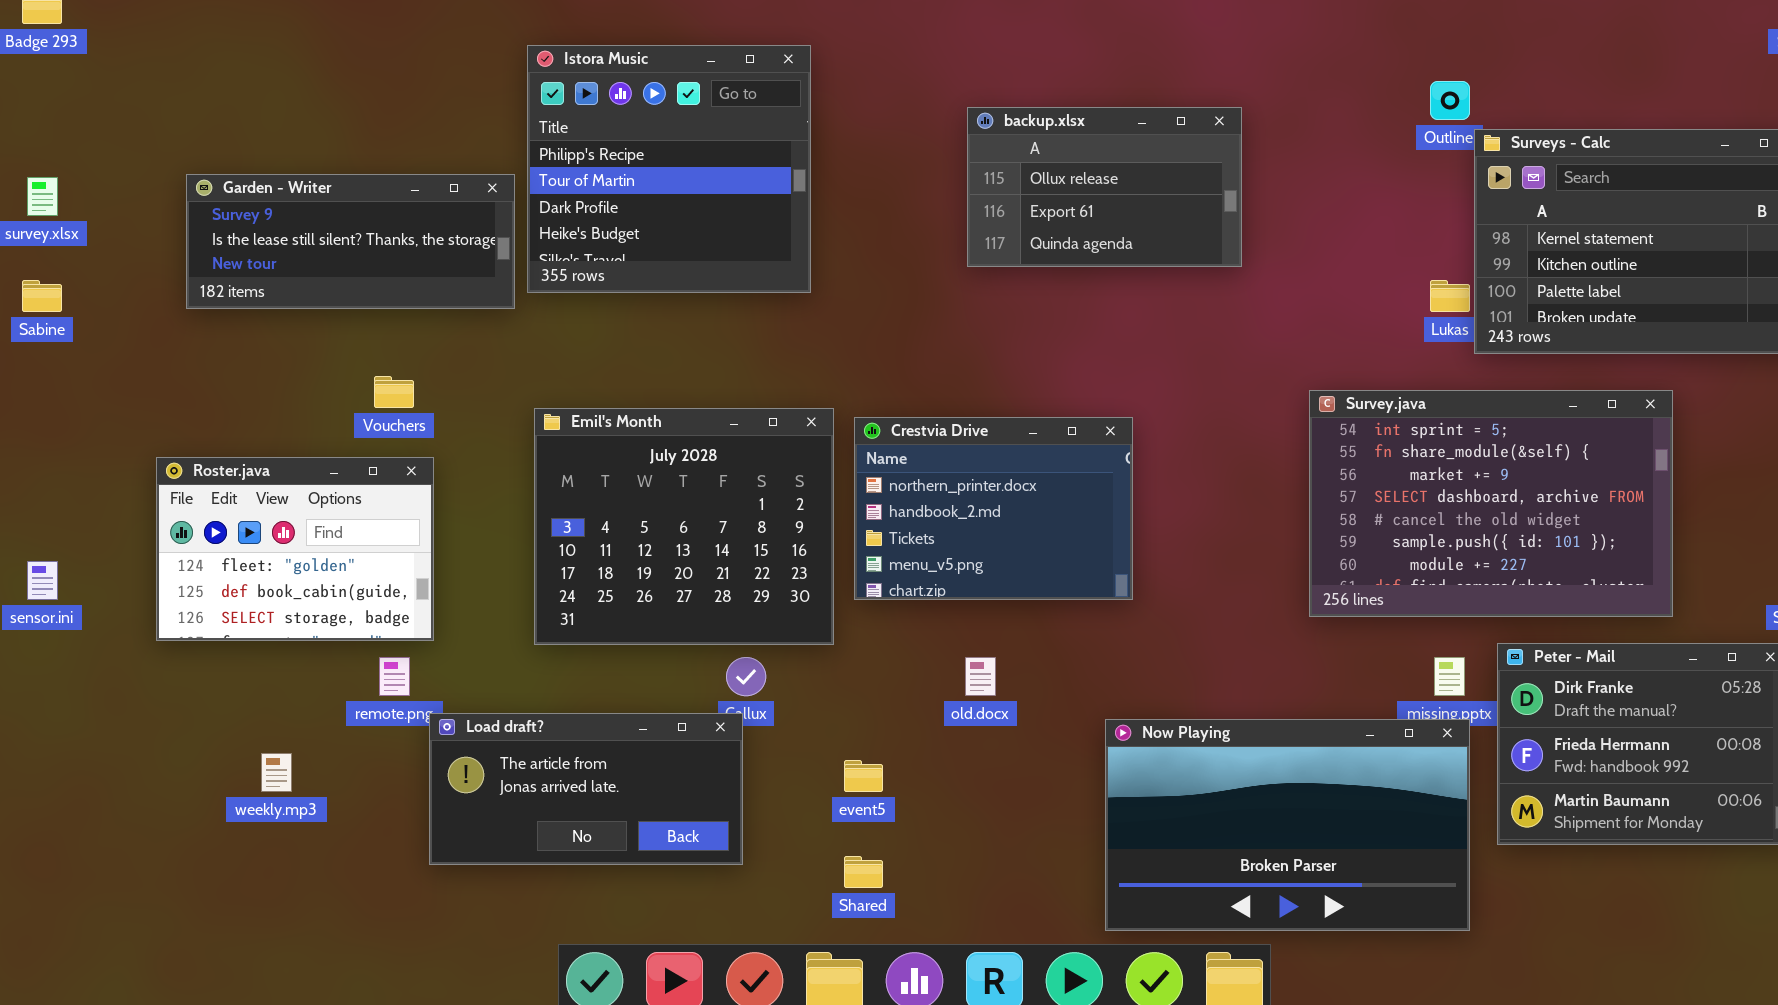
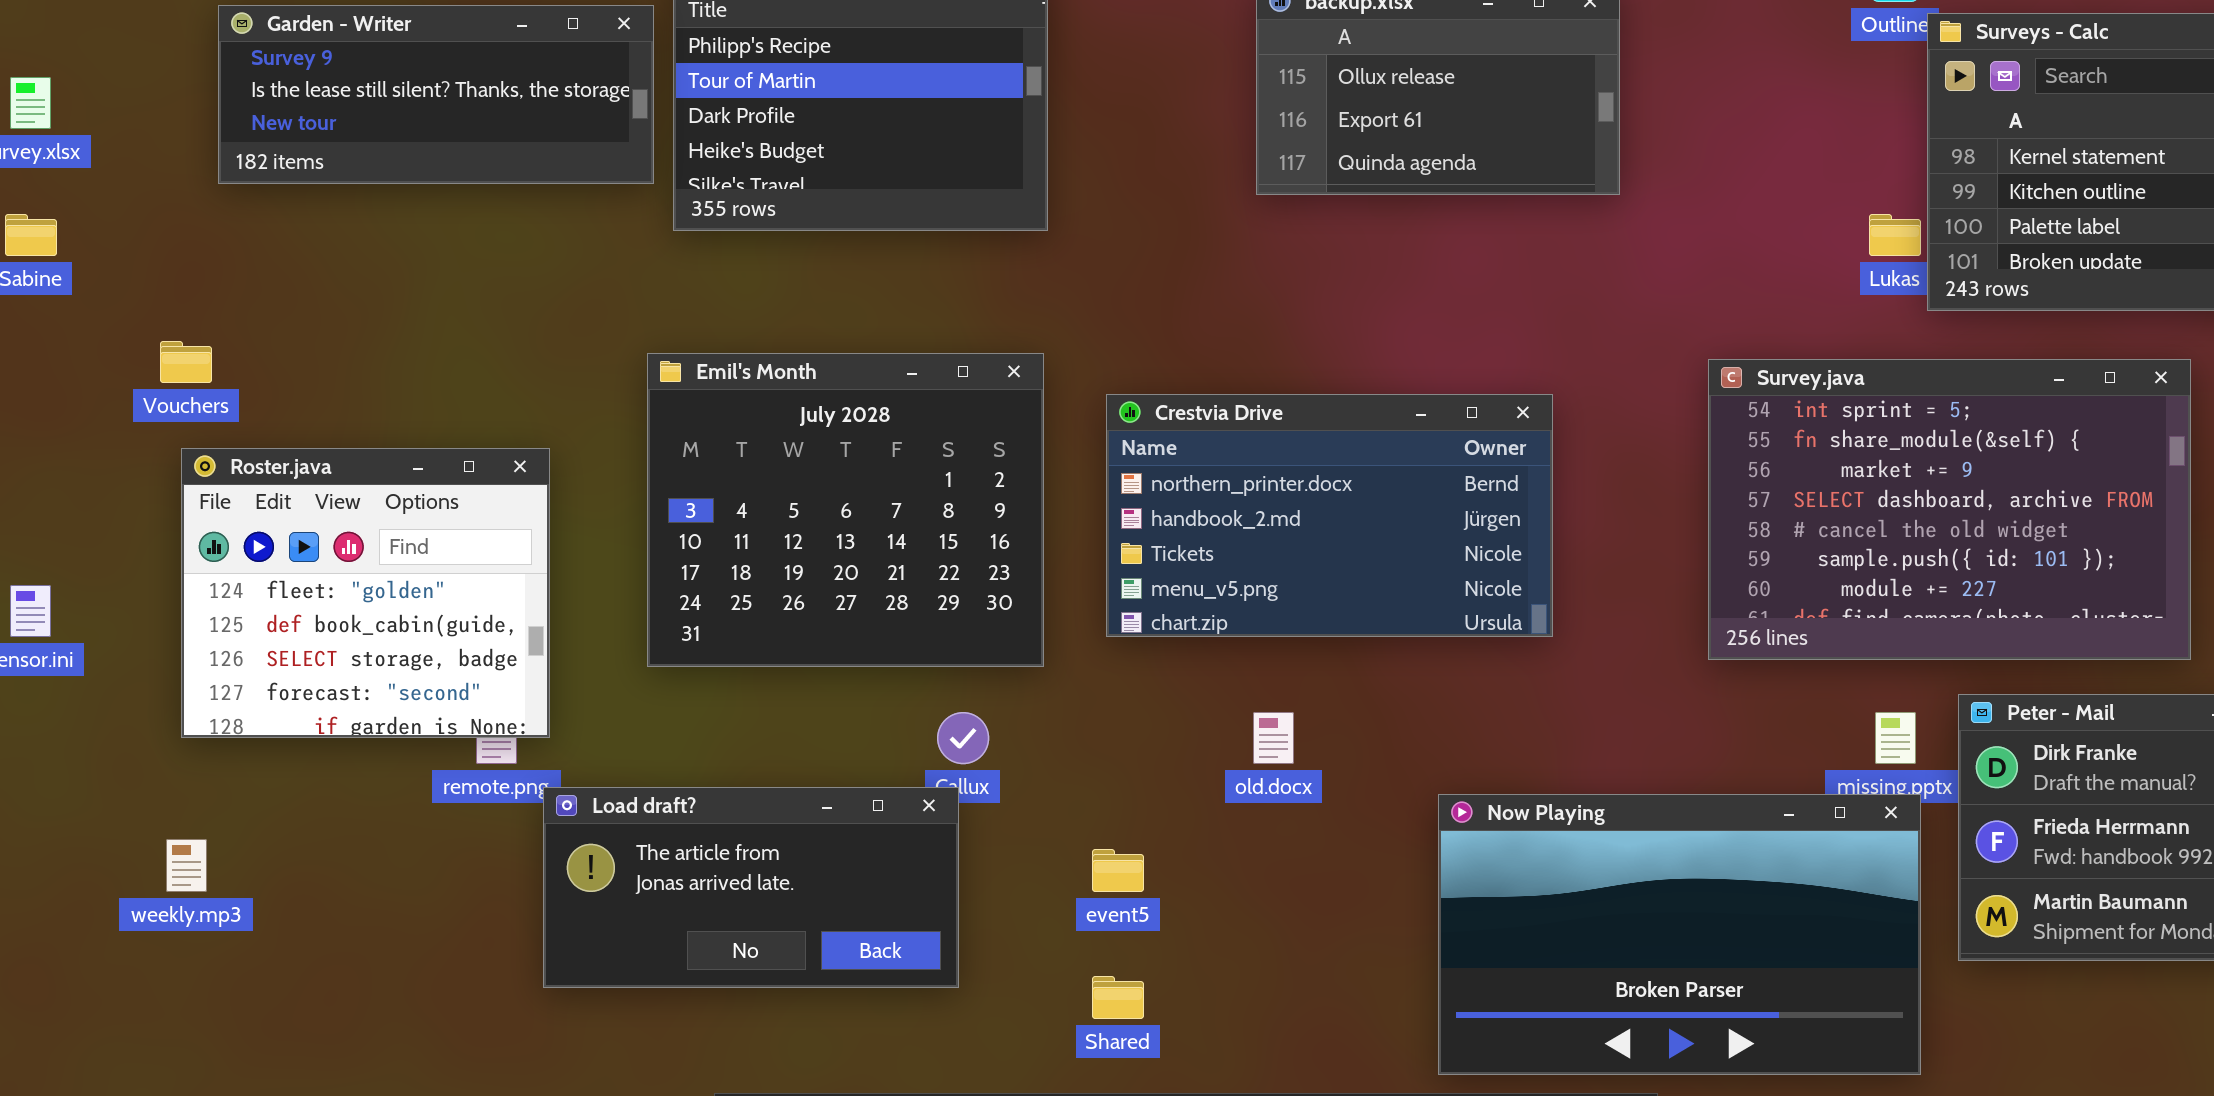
Garden - Writer: [186,174,515,309] -> [218,5,654,184], moved
Vouchers: [374,376,414,408] -> [160,341,212,383], moved
Emil's Month: [534,408,834,645] -> [647,353,1044,667], moved
Crestvia Drive: [854,417,1133,600] -> [1106,394,1553,637], resized
Roster.java: [156,457,434,641] -> [181,448,550,738], resized
weekly.mp3: [261,753,292,792] -> [166,839,207,892], moved

